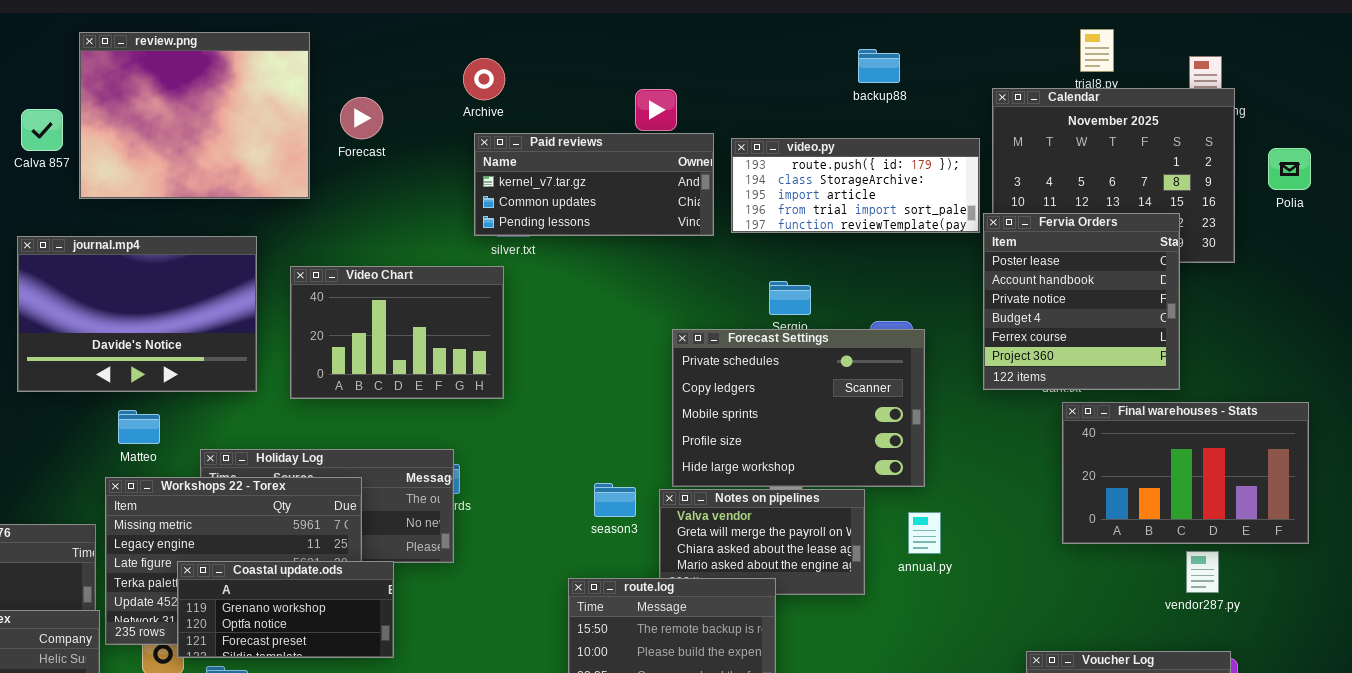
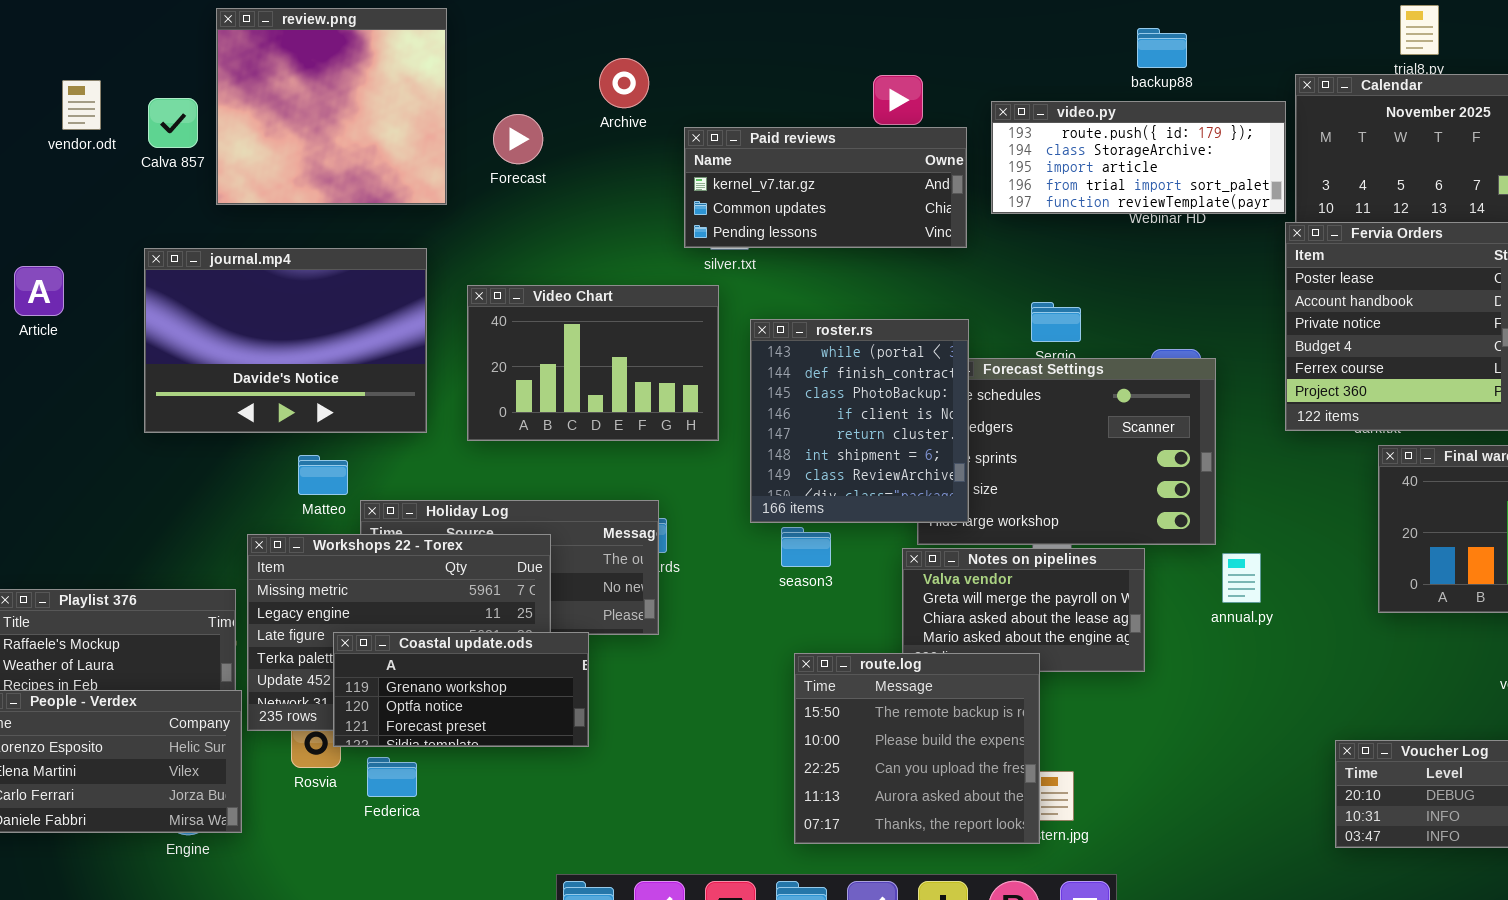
review.png: [79,32,310,199] -> [216,8,447,205], resized
Archive: [463,58,505,100] -> [599,58,649,108], moved
Forecast: [340,97,383,139] -> [493,114,543,164], moved
video.py: [731,138,980,233] -> [991,101,1286,214], moved
roster.rs: none -> [750,319,969,523], opened
Matteo: [118,410,160,444] -> [298,455,348,495], moved
season3: [594,483,636,517] -> [781,527,831,567], moved
annual.py: [908,512,941,554] -> [1222,553,1261,603], moved

